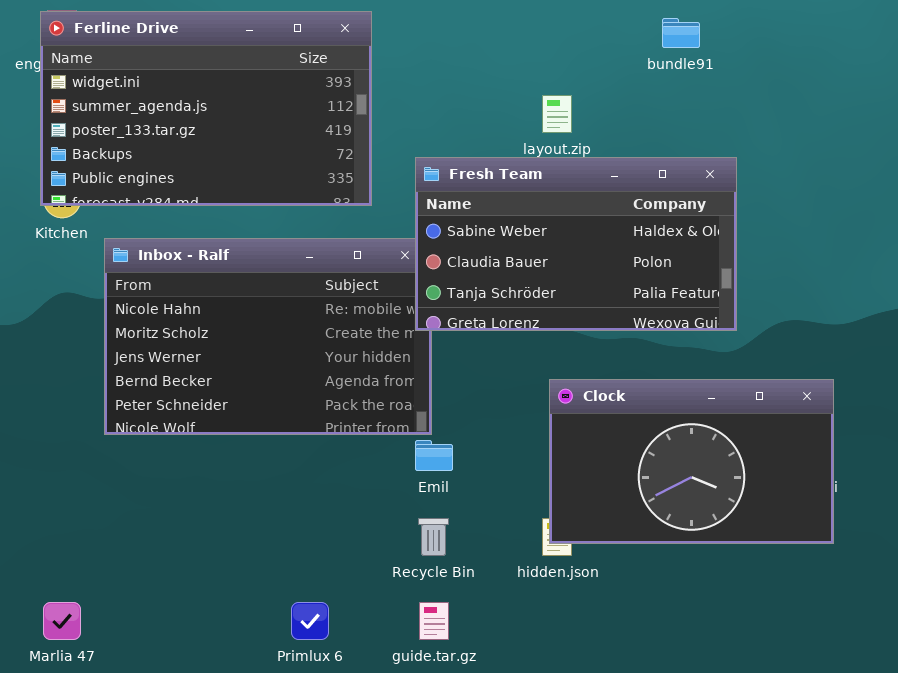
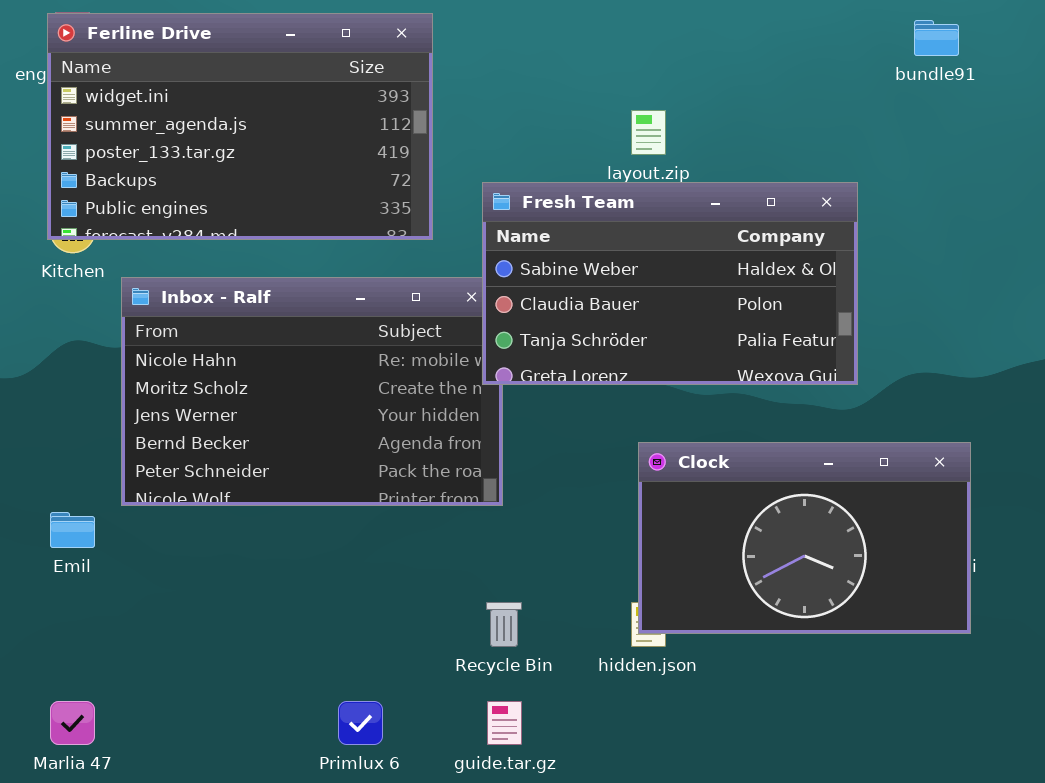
bundle91: [662,18,700,48] -> [914,20,959,56], moved
Emil: [415,440,453,471] -> [50,512,95,548], moved

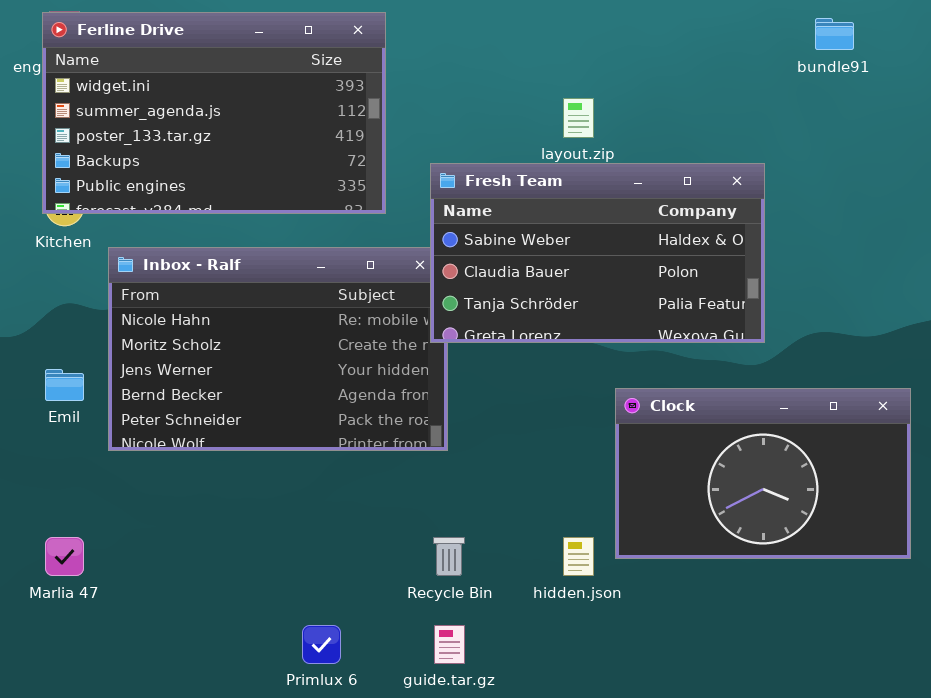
Clock: [638,442,971,634] -> [615,388,911,559], moved
Emil: [50,512,95,548] -> [45,369,84,401], moved
Marlia 47: [50,701,95,745] -> [45,537,84,576], moved

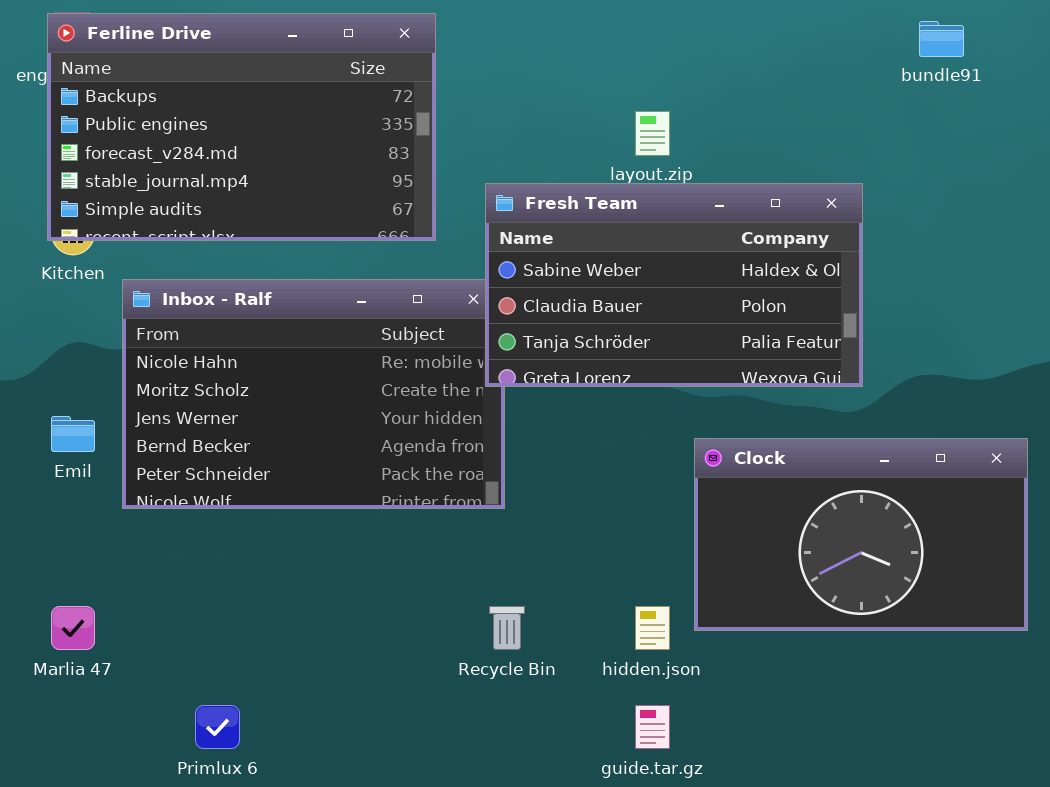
Ferline Drive: [42,12,386,214] -> [47,13,436,241], scrolled down 3 rows
Primlux 6: [302,625,341,664] -> [195,705,240,749], moved
guide.tar.gz: [434,625,465,664] -> [635,705,670,749], moved

